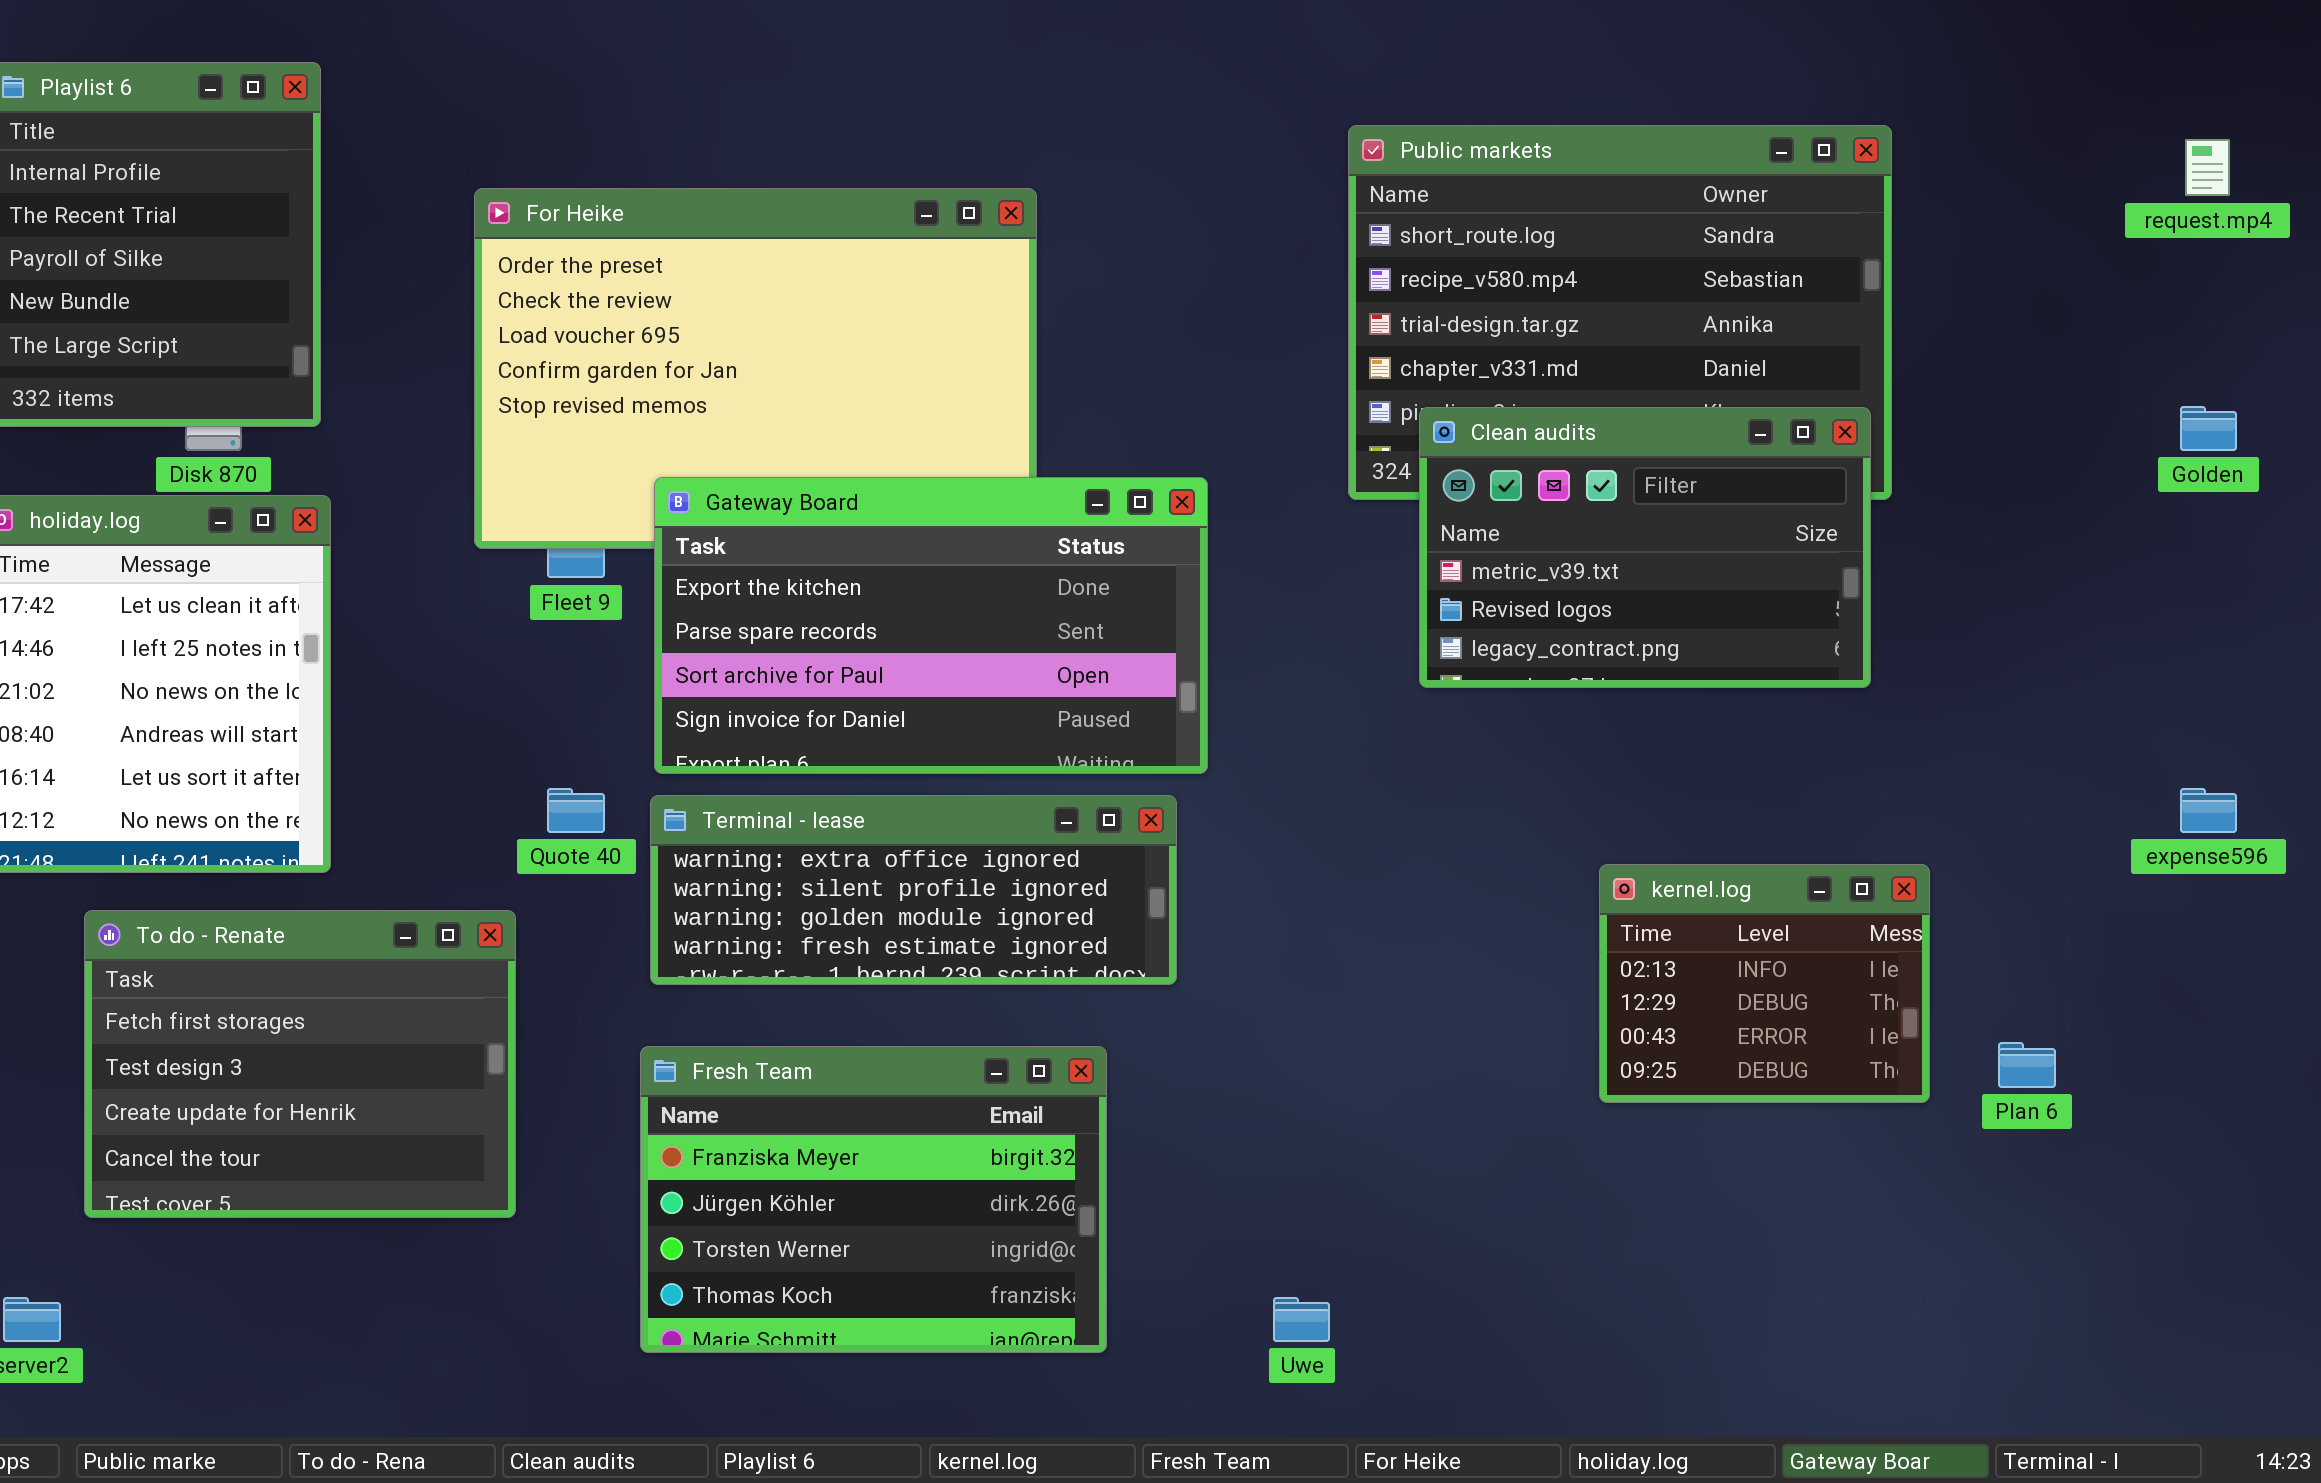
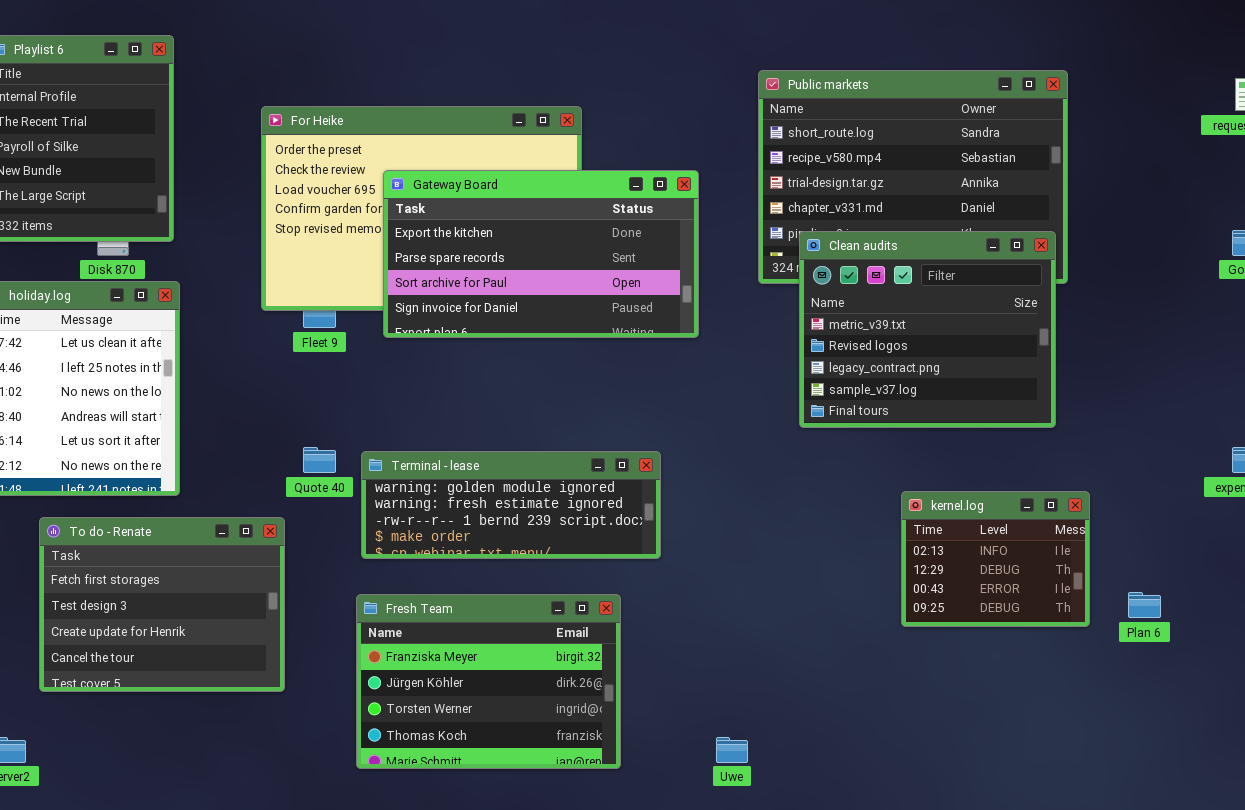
Clean audits: [1419,407,1871,688] -> [799,231,1056,428], resized
Gateway Board: [654,477,1208,774] -> [383,170,699,338], moved
Terminal - lease: [650,795,1177,985] -> [361,451,661,559], scrolled down 2 rows

